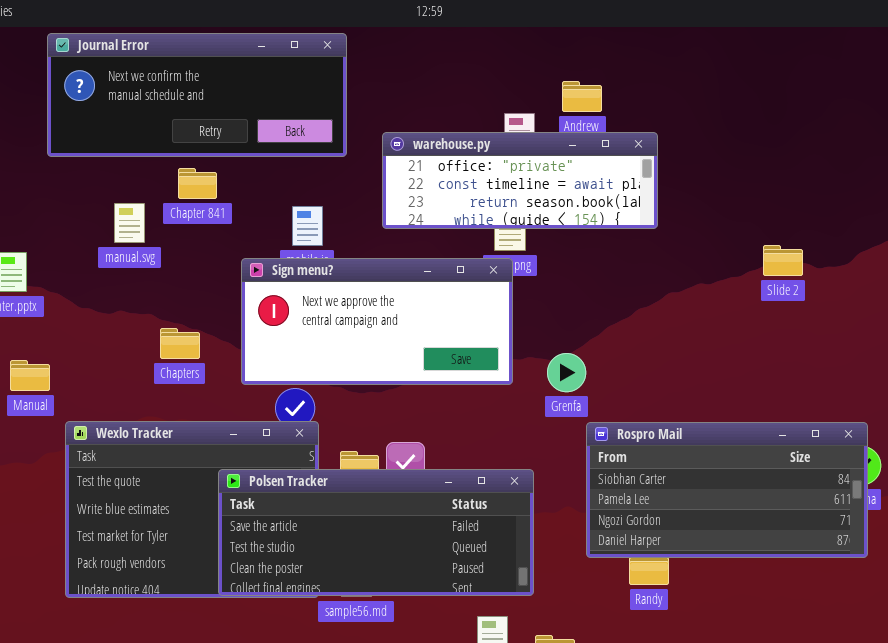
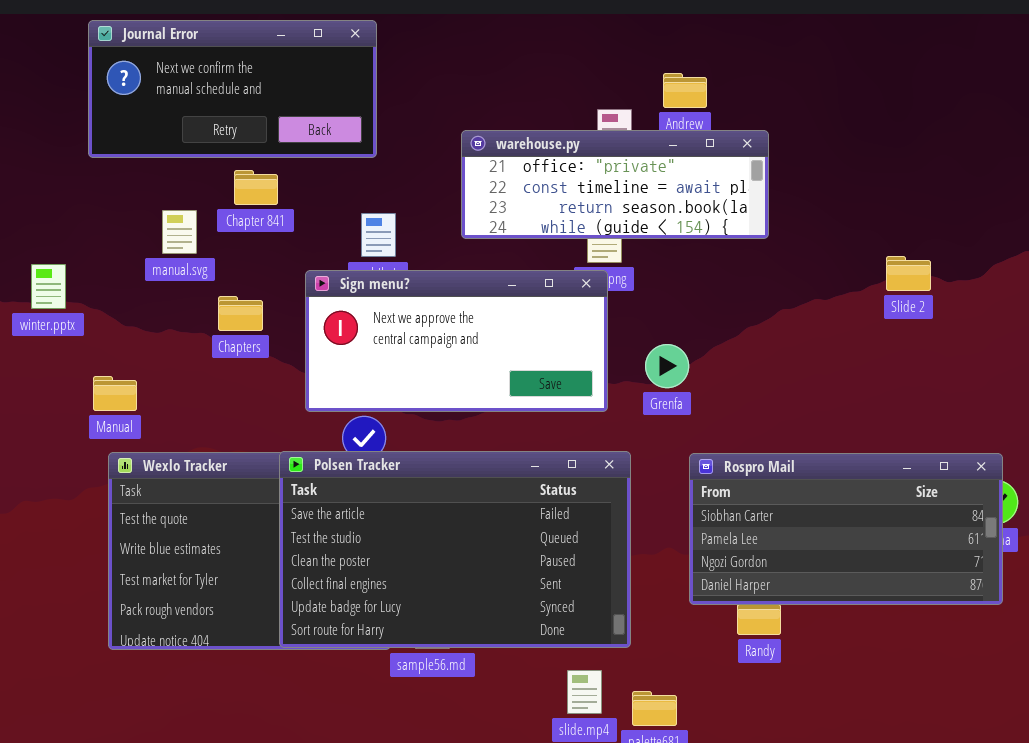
Journal Error: [47,33,347,157] -> [88,20,377,158], resized
Chapters: [160,328,200,359] -> [218,296,263,331], moved
Grenfa: [547,353,586,392] -> [645,344,689,388], moved
Manual: [10,360,50,391] -> [93,376,137,411], moved
Polsen Tracker: [218,469,534,596] -> [279,451,631,648], resized

